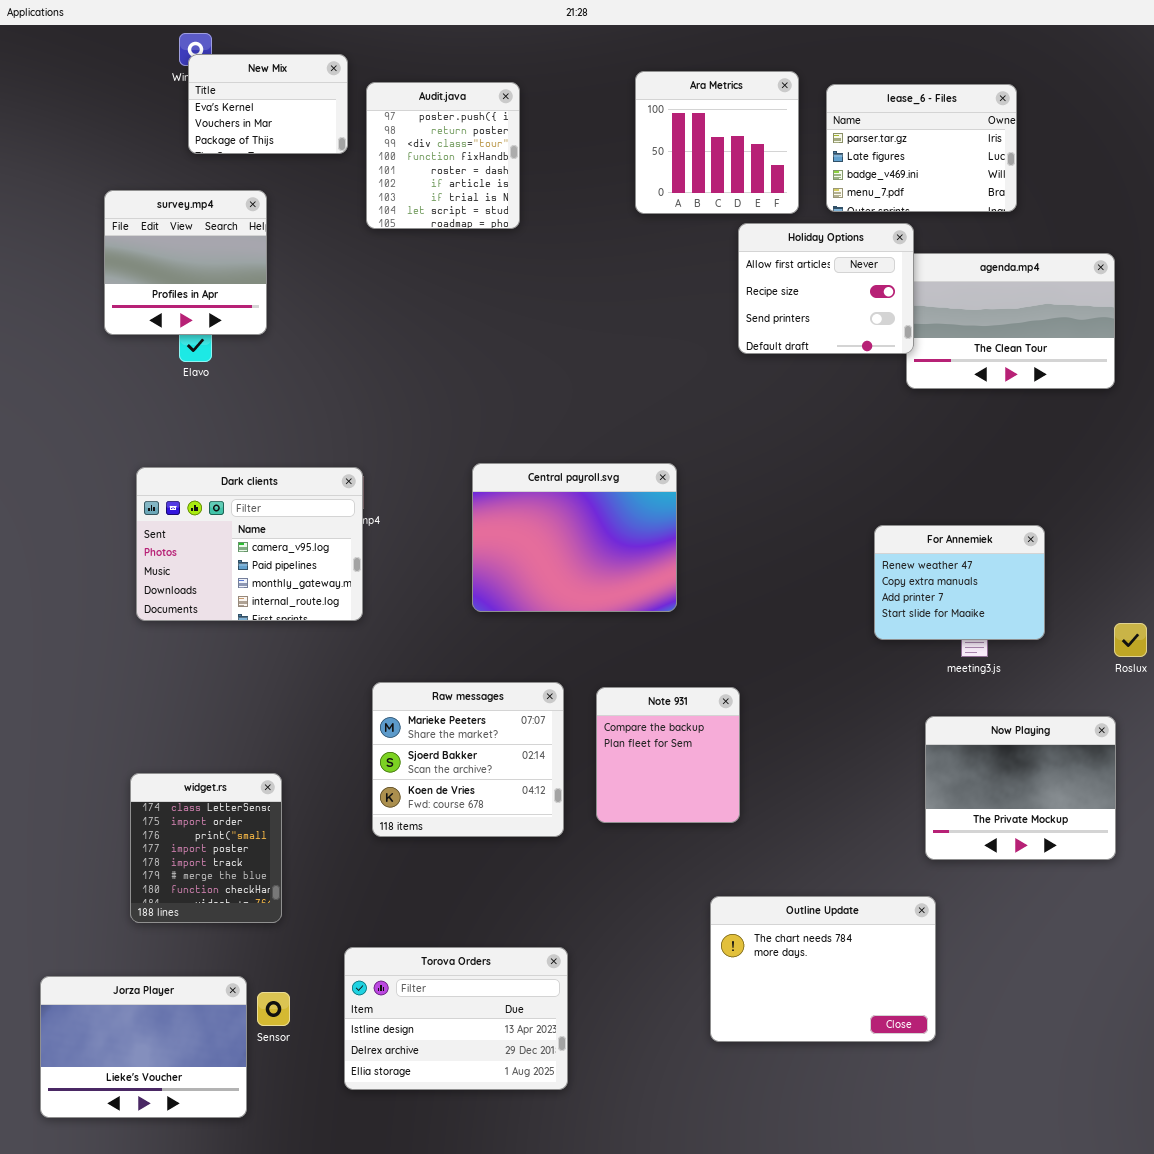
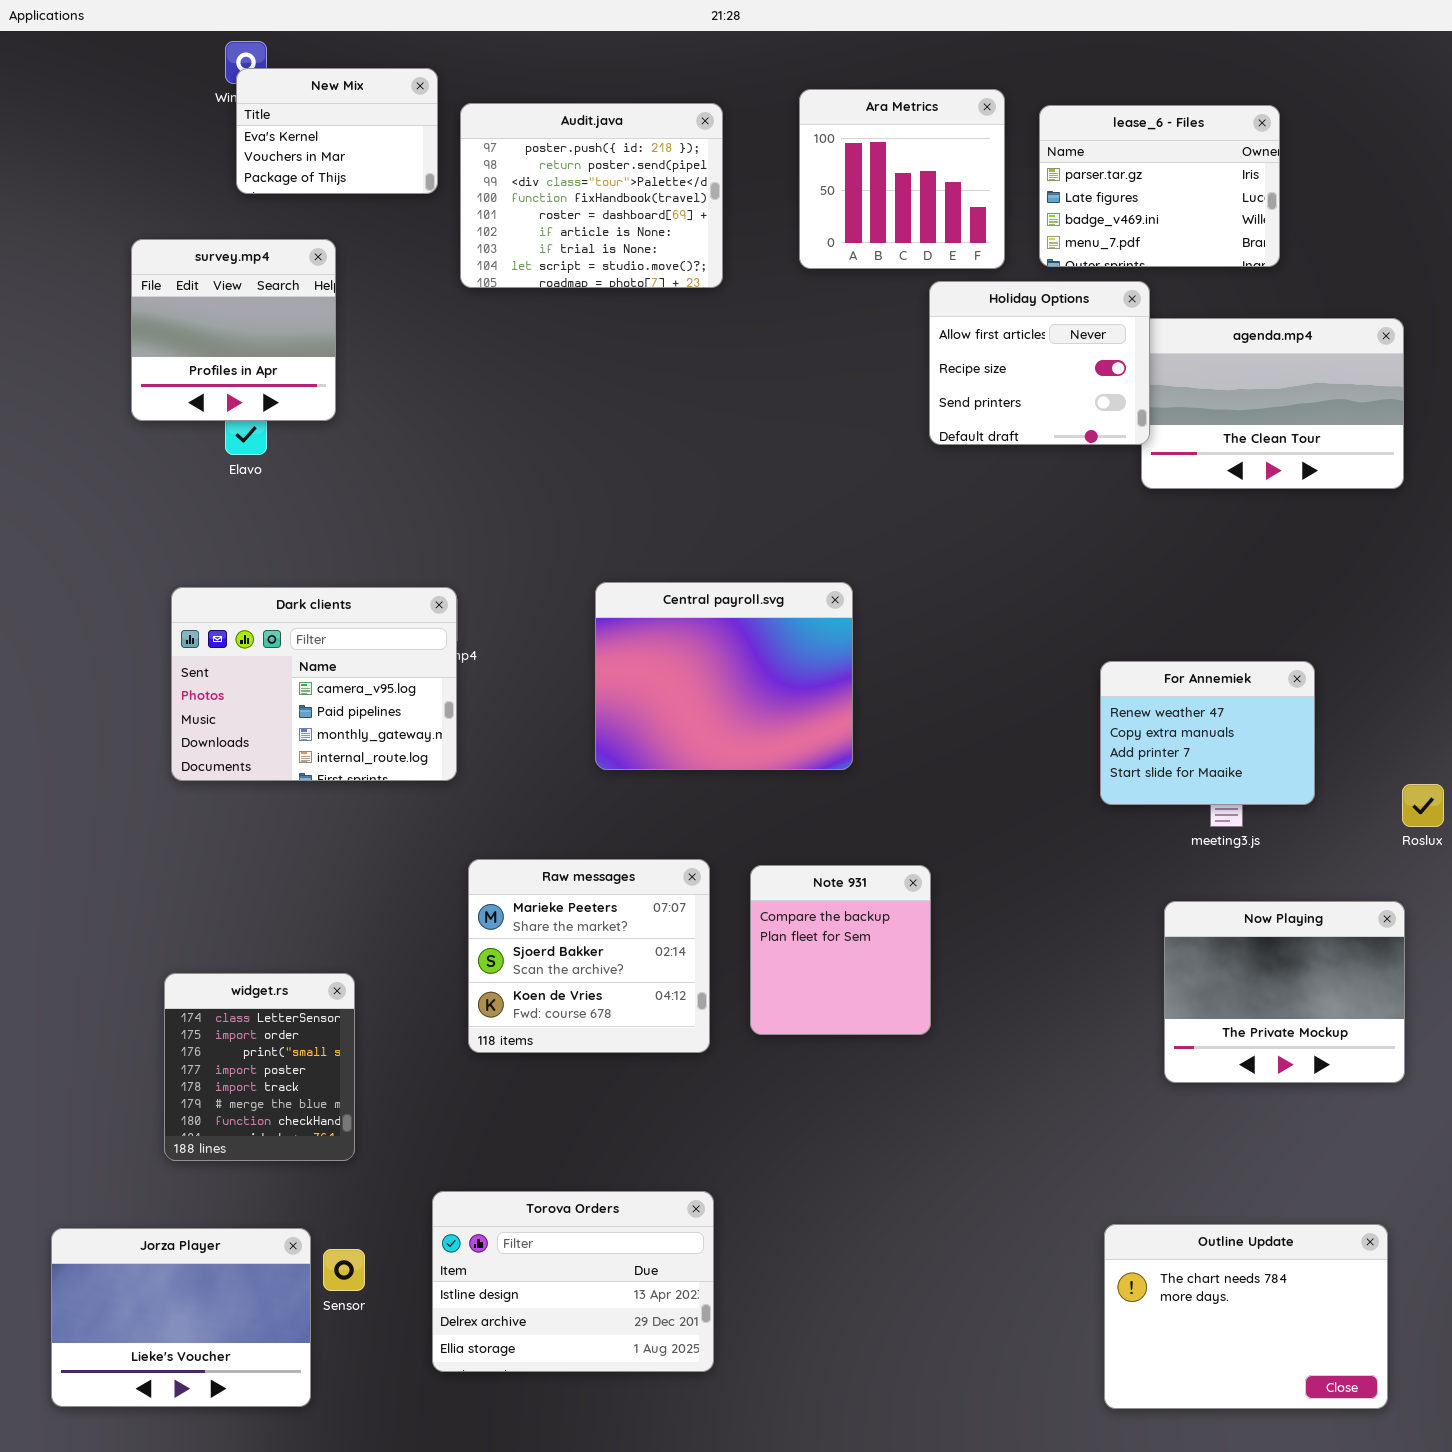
Audit.java: [366,82,520,229] -> [460,103,723,288], resized
Outline Update: [710,896,936,1042] -> [1104,1224,1388,1409], moved

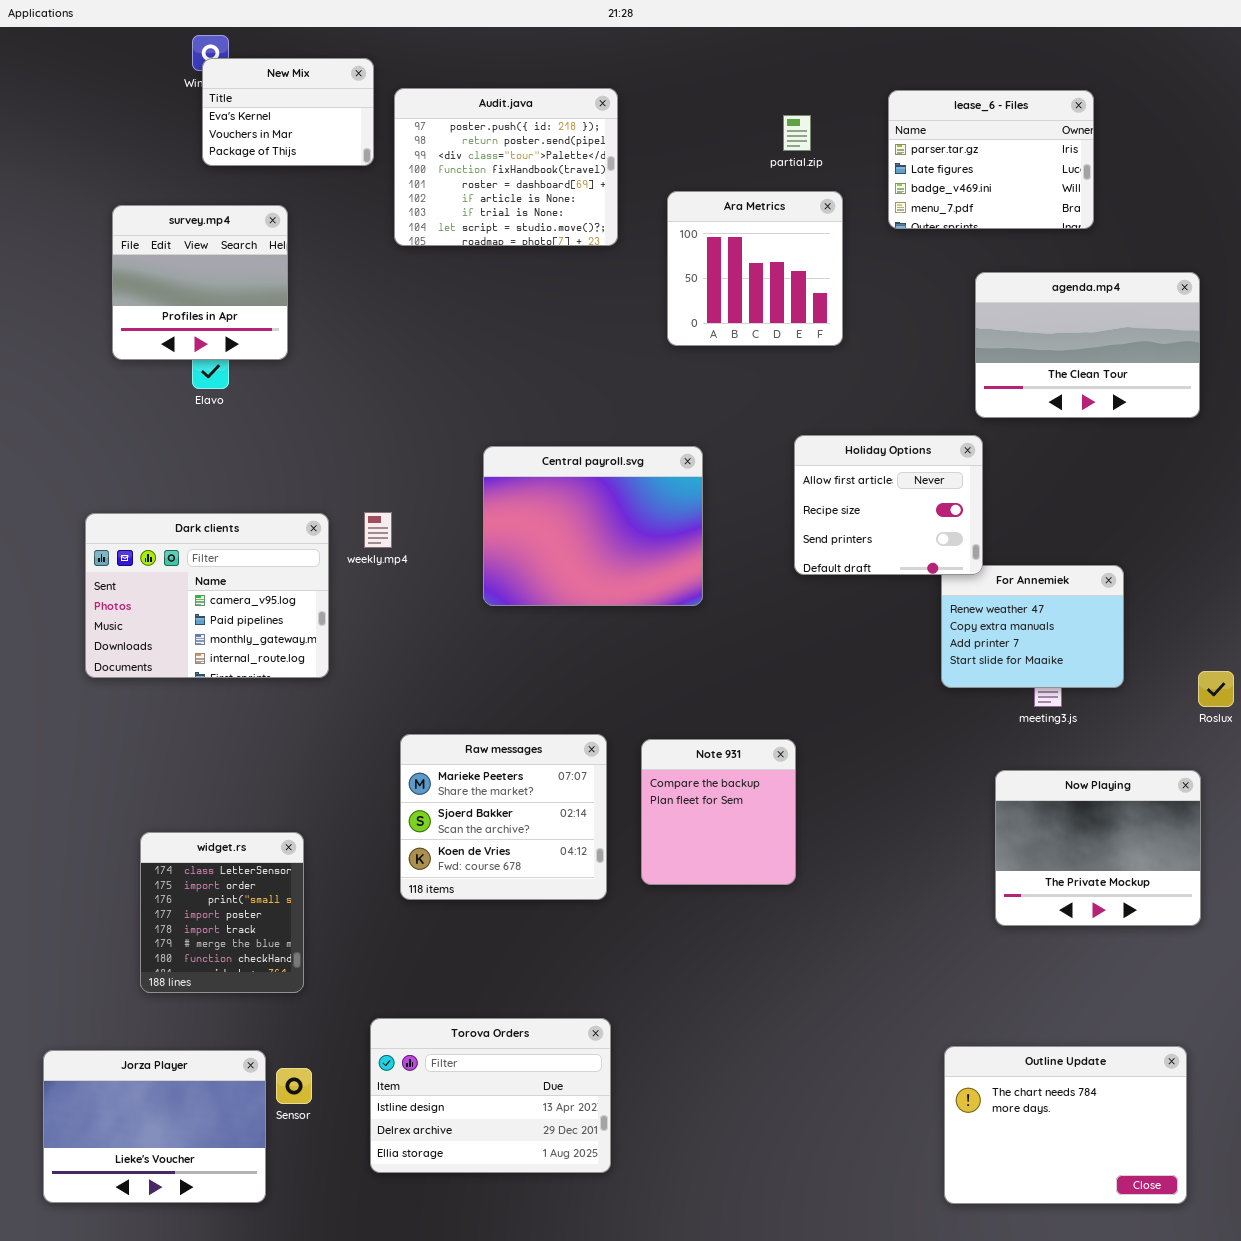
Ara Metrics: [799,89,1005,269] -> [667,191,843,346], moved
Holiday Options: [929,281,1150,445] -> [794,435,983,575], moved
Central payroll.svg: [595,582,853,770] -> [483,446,703,606], moved
Dark clients: [171,587,457,781] -> [85,513,329,678], moved

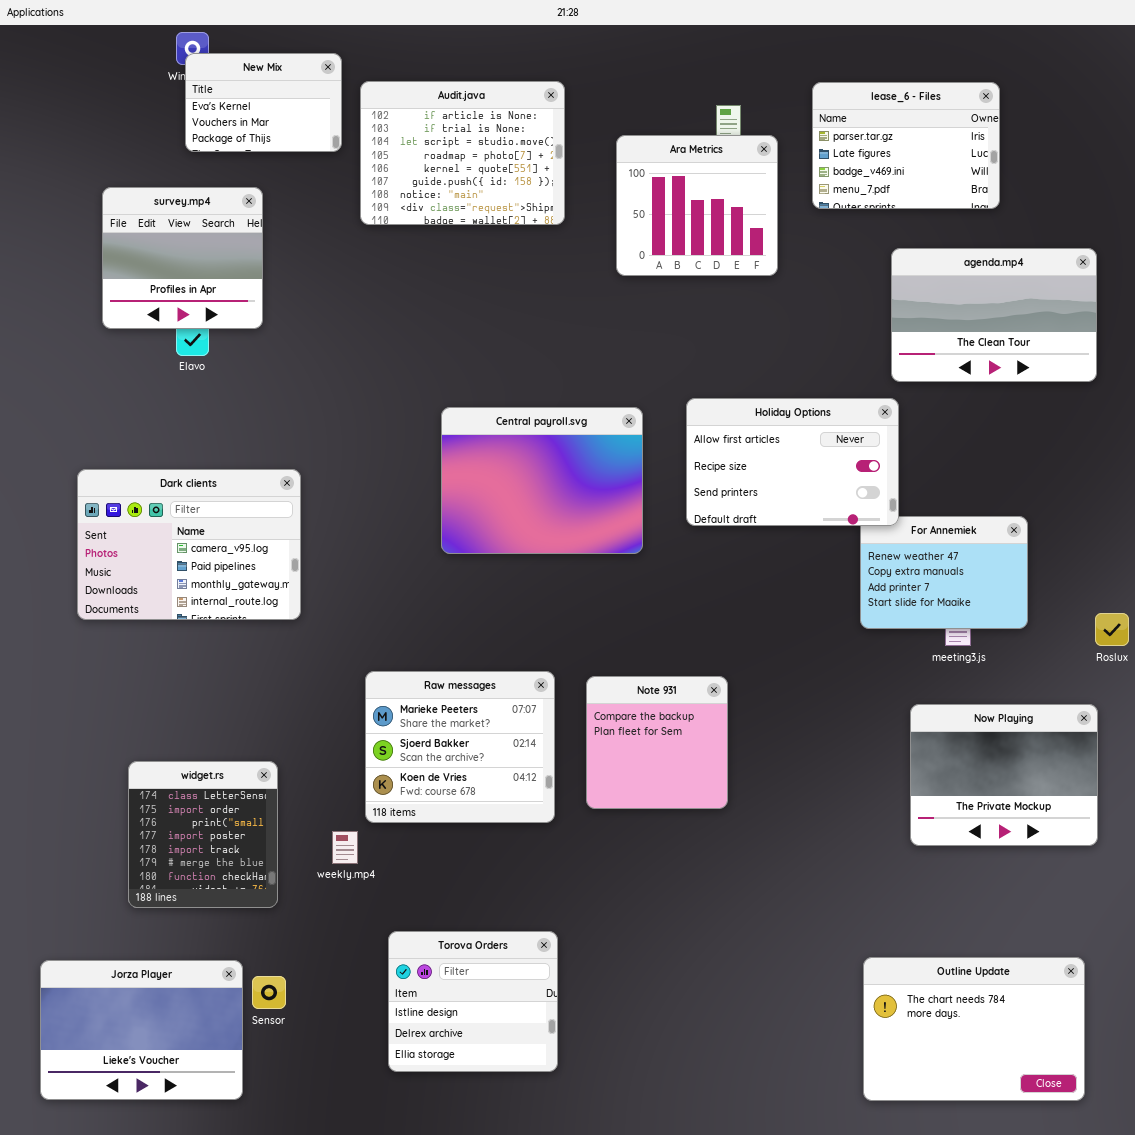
Audit.java: [394,88,618,246] -> [360,81,565,225], scrolled down 5 rows
Ara Metrics: [667,191,843,346] -> [616,135,778,276], moved
Holiday Options: [794,435,983,575] -> [686,398,899,526], resized
weekly.mp4: [364,512,392,548] -> [332,831,358,864], moved
Torova Orders: [370,1018,611,1173] -> [388,931,558,1072], resized

